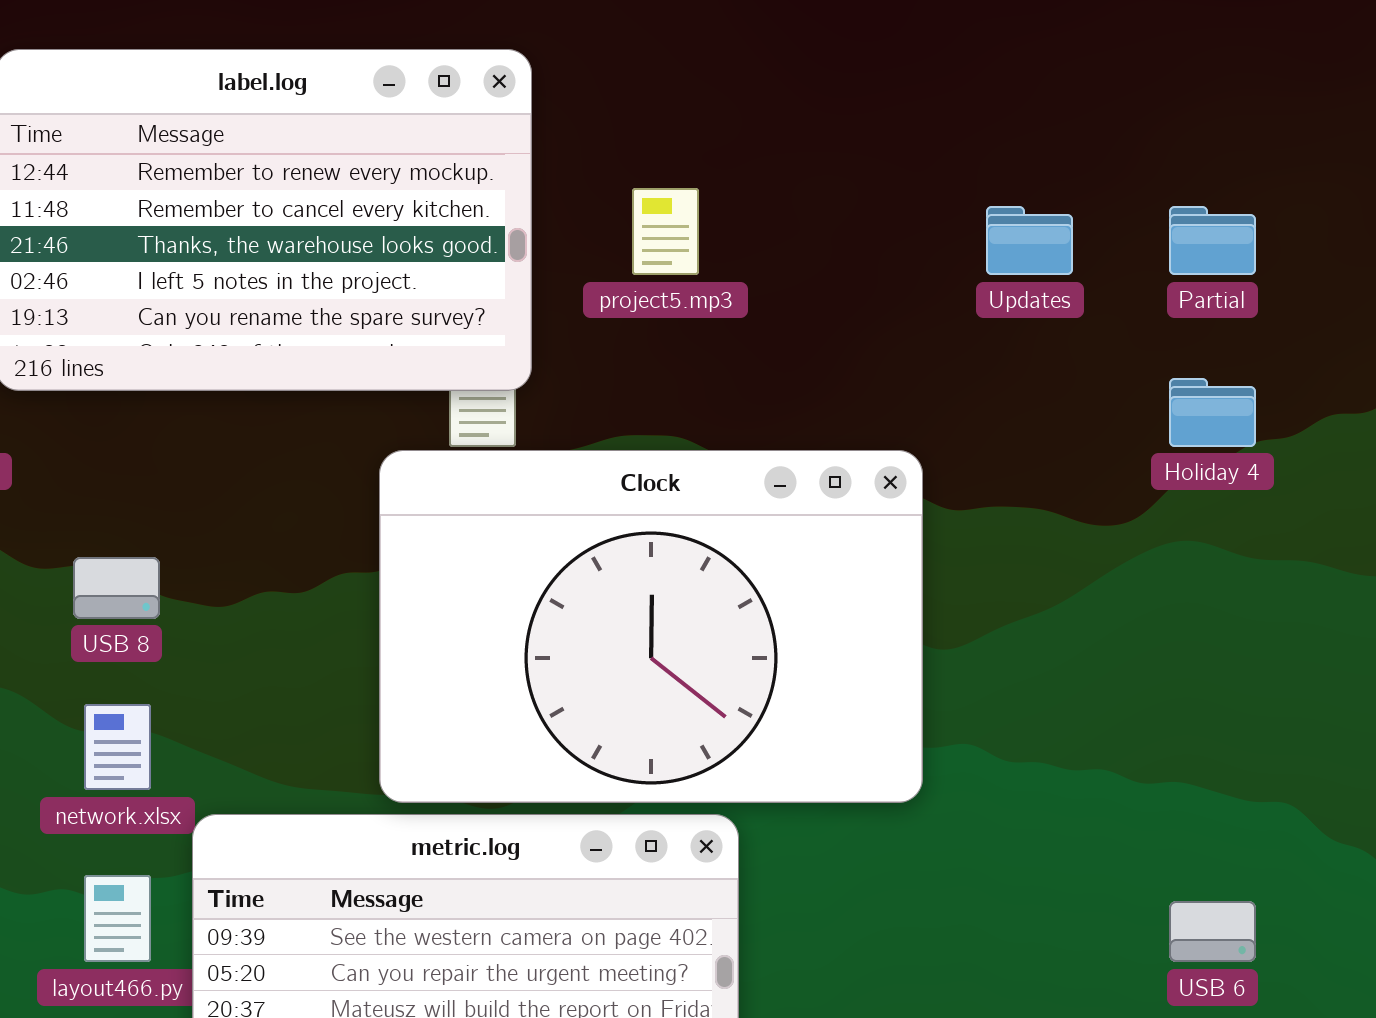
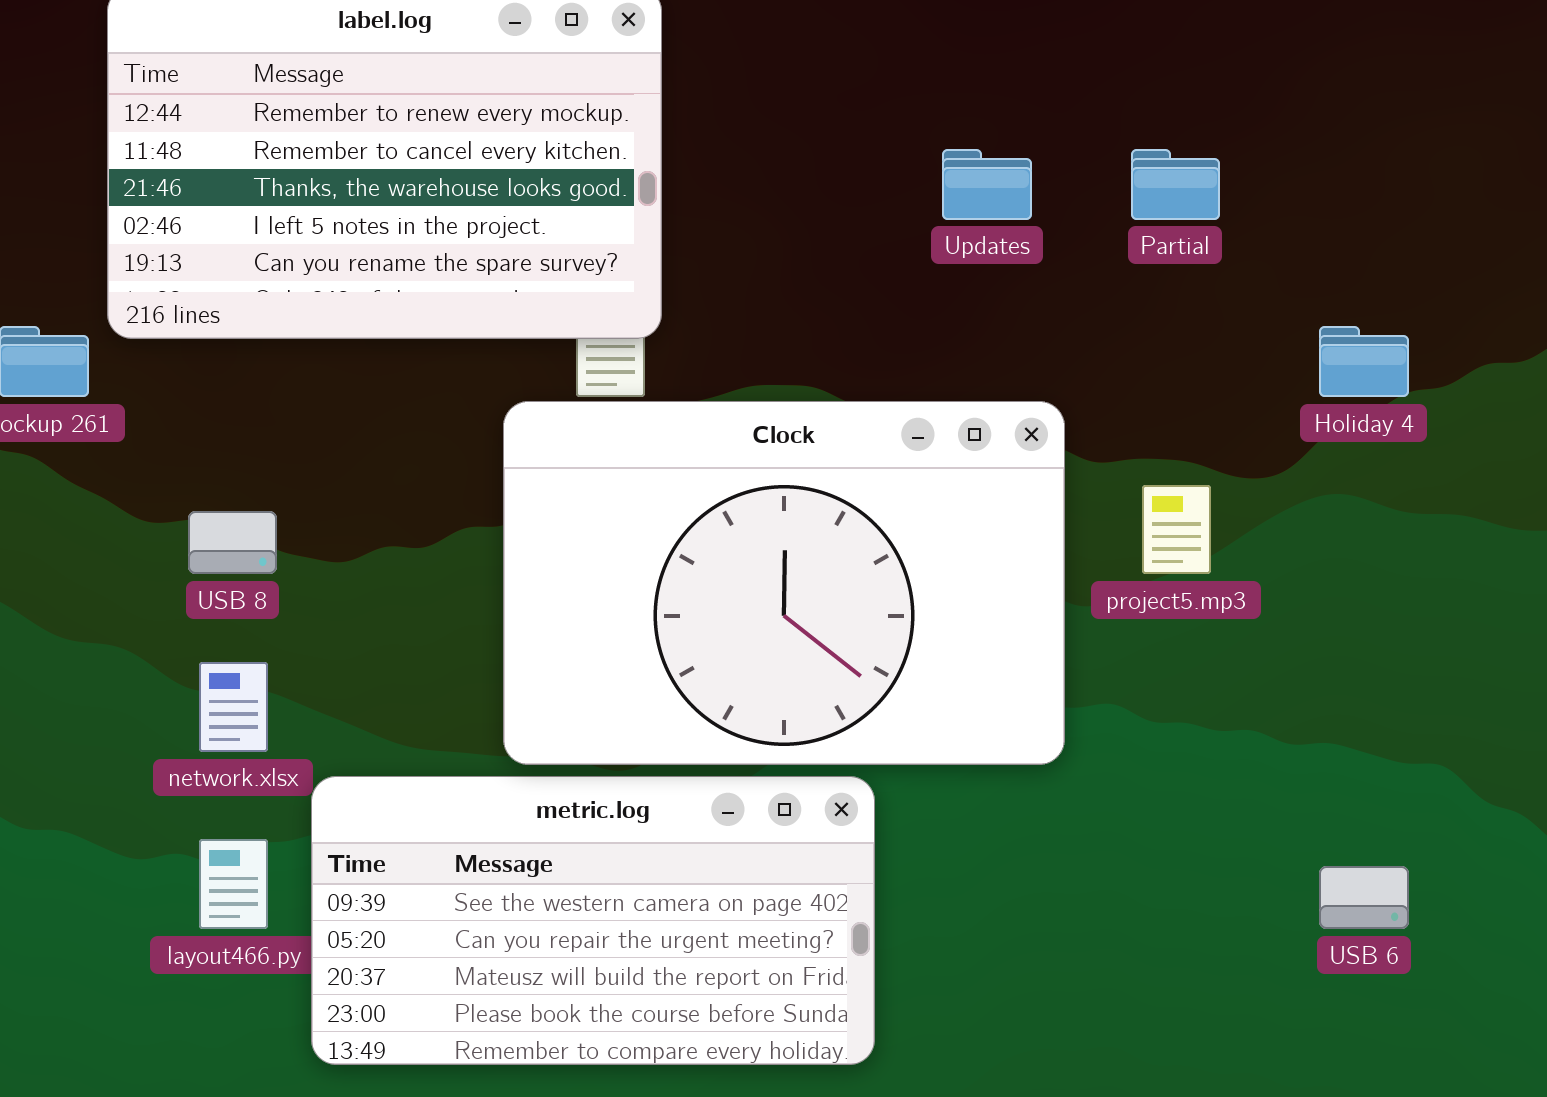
project5.mp3: [632,188,699,275] -> [1142,485,1211,574], moved
Updates: [986,206,1073,275] -> [942,149,1032,220], moved
Partial: [1169,206,1256,275] -> [1131,149,1220,220], moved

